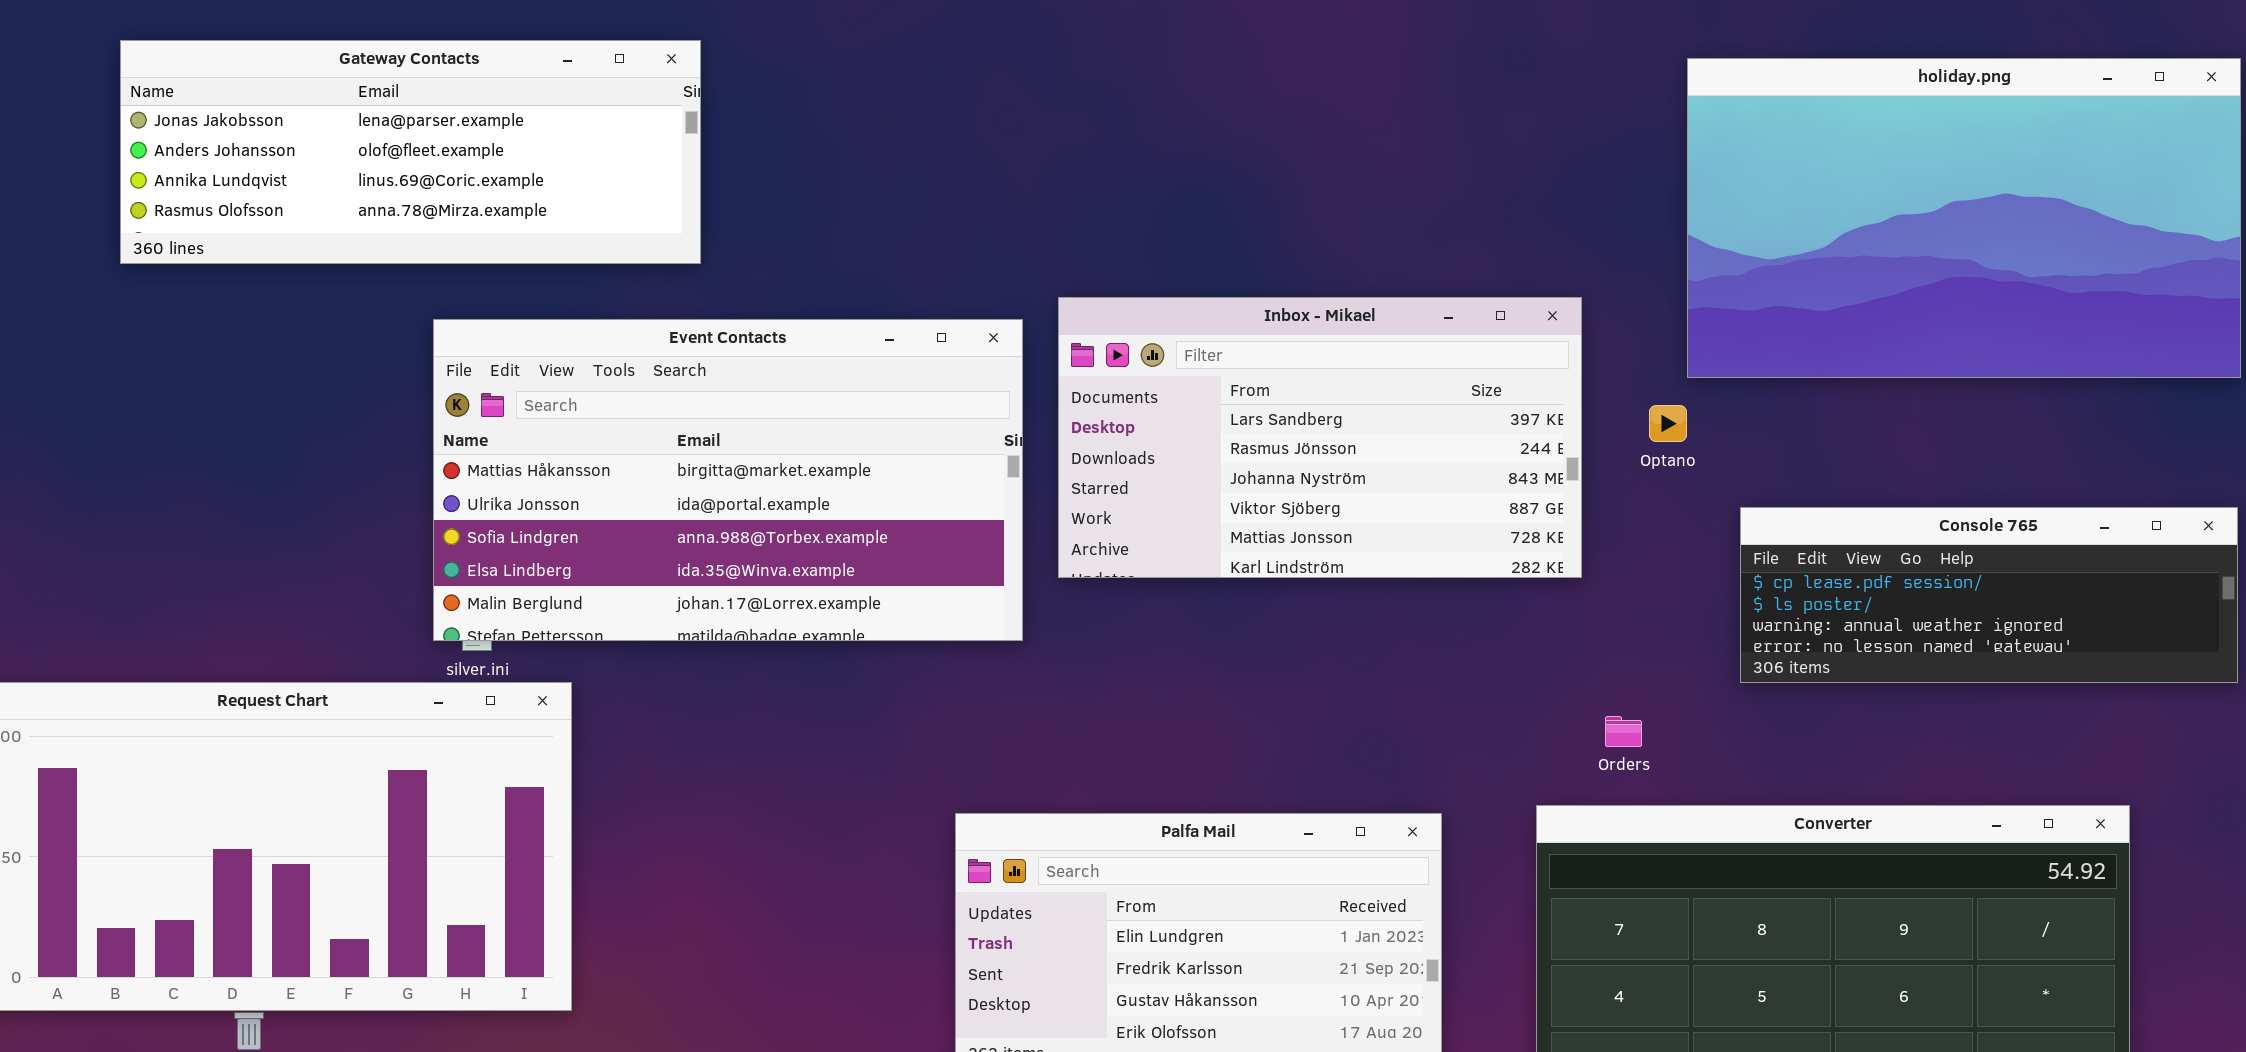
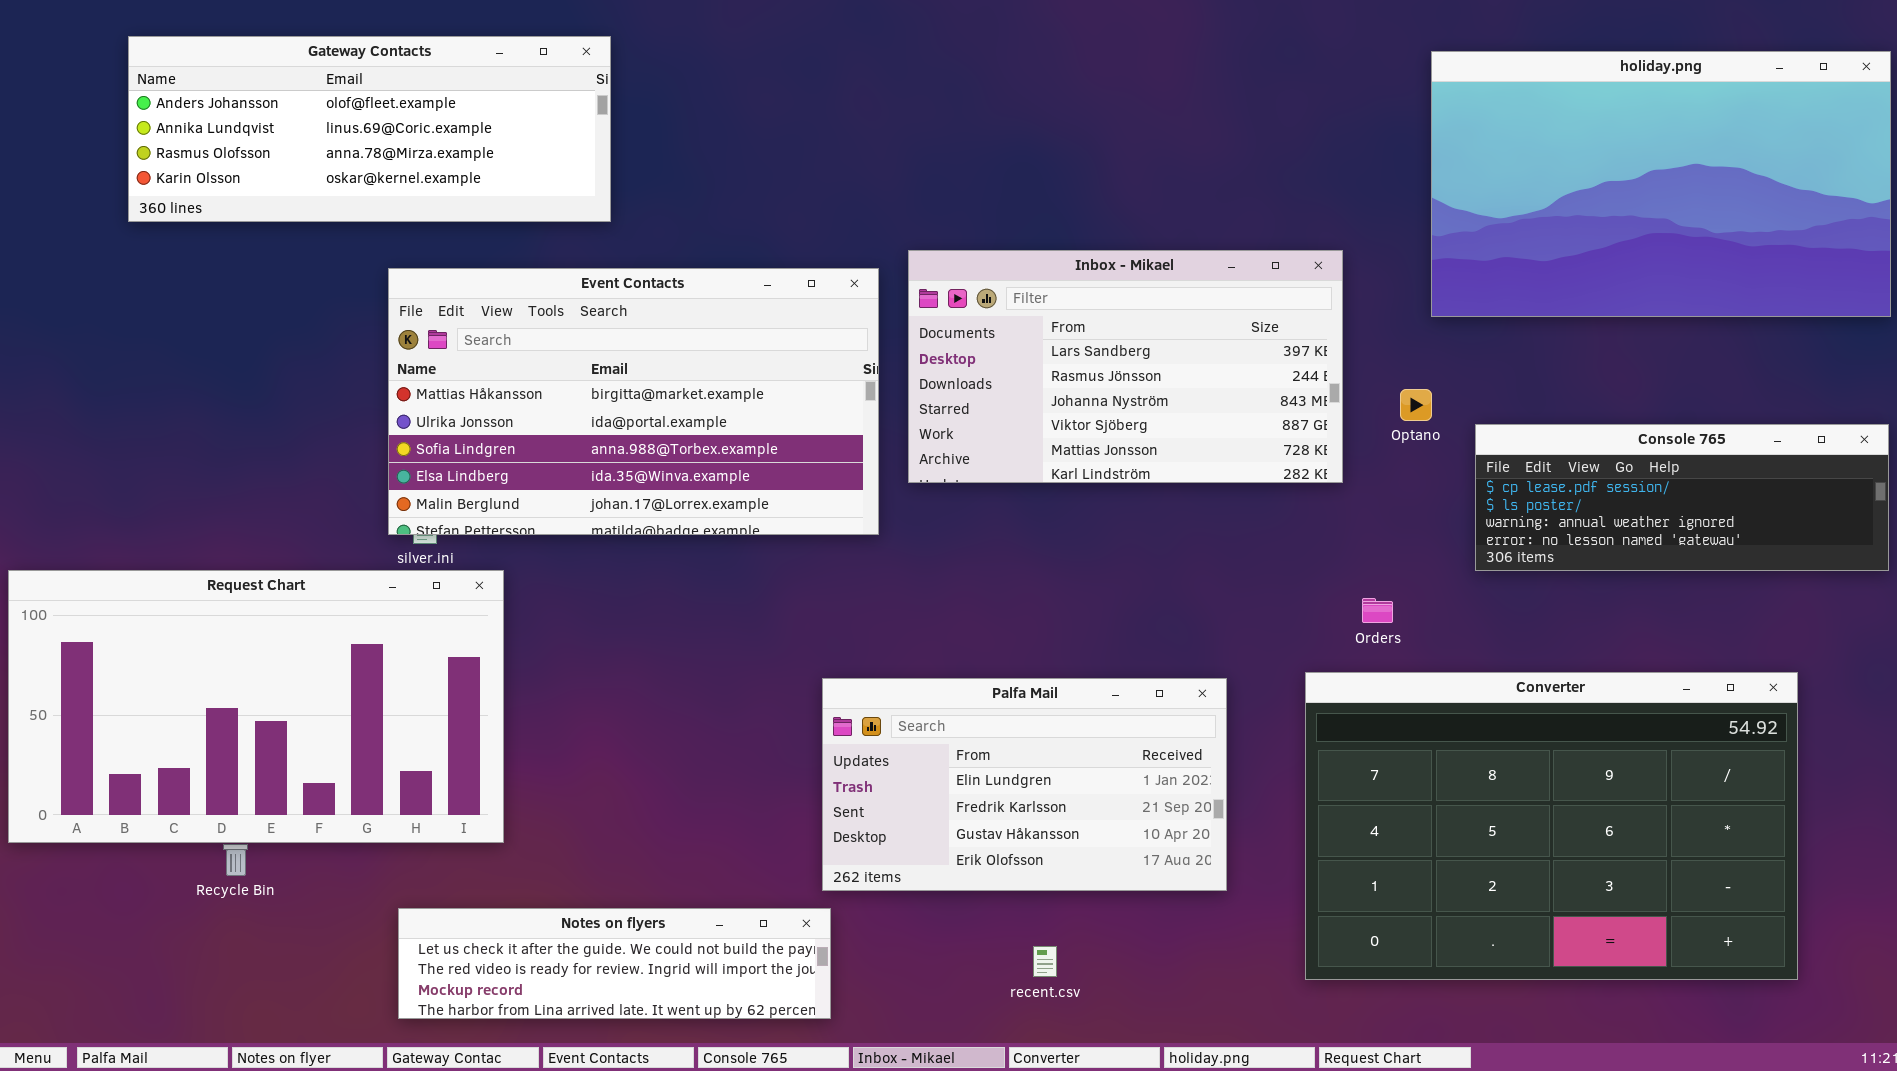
Gateway Contacts: [120,40,701,264] -> [128,36,611,222], scrolled down 1 row
Optano: [1649,405,1687,442] -> [1400,389,1432,421], moved

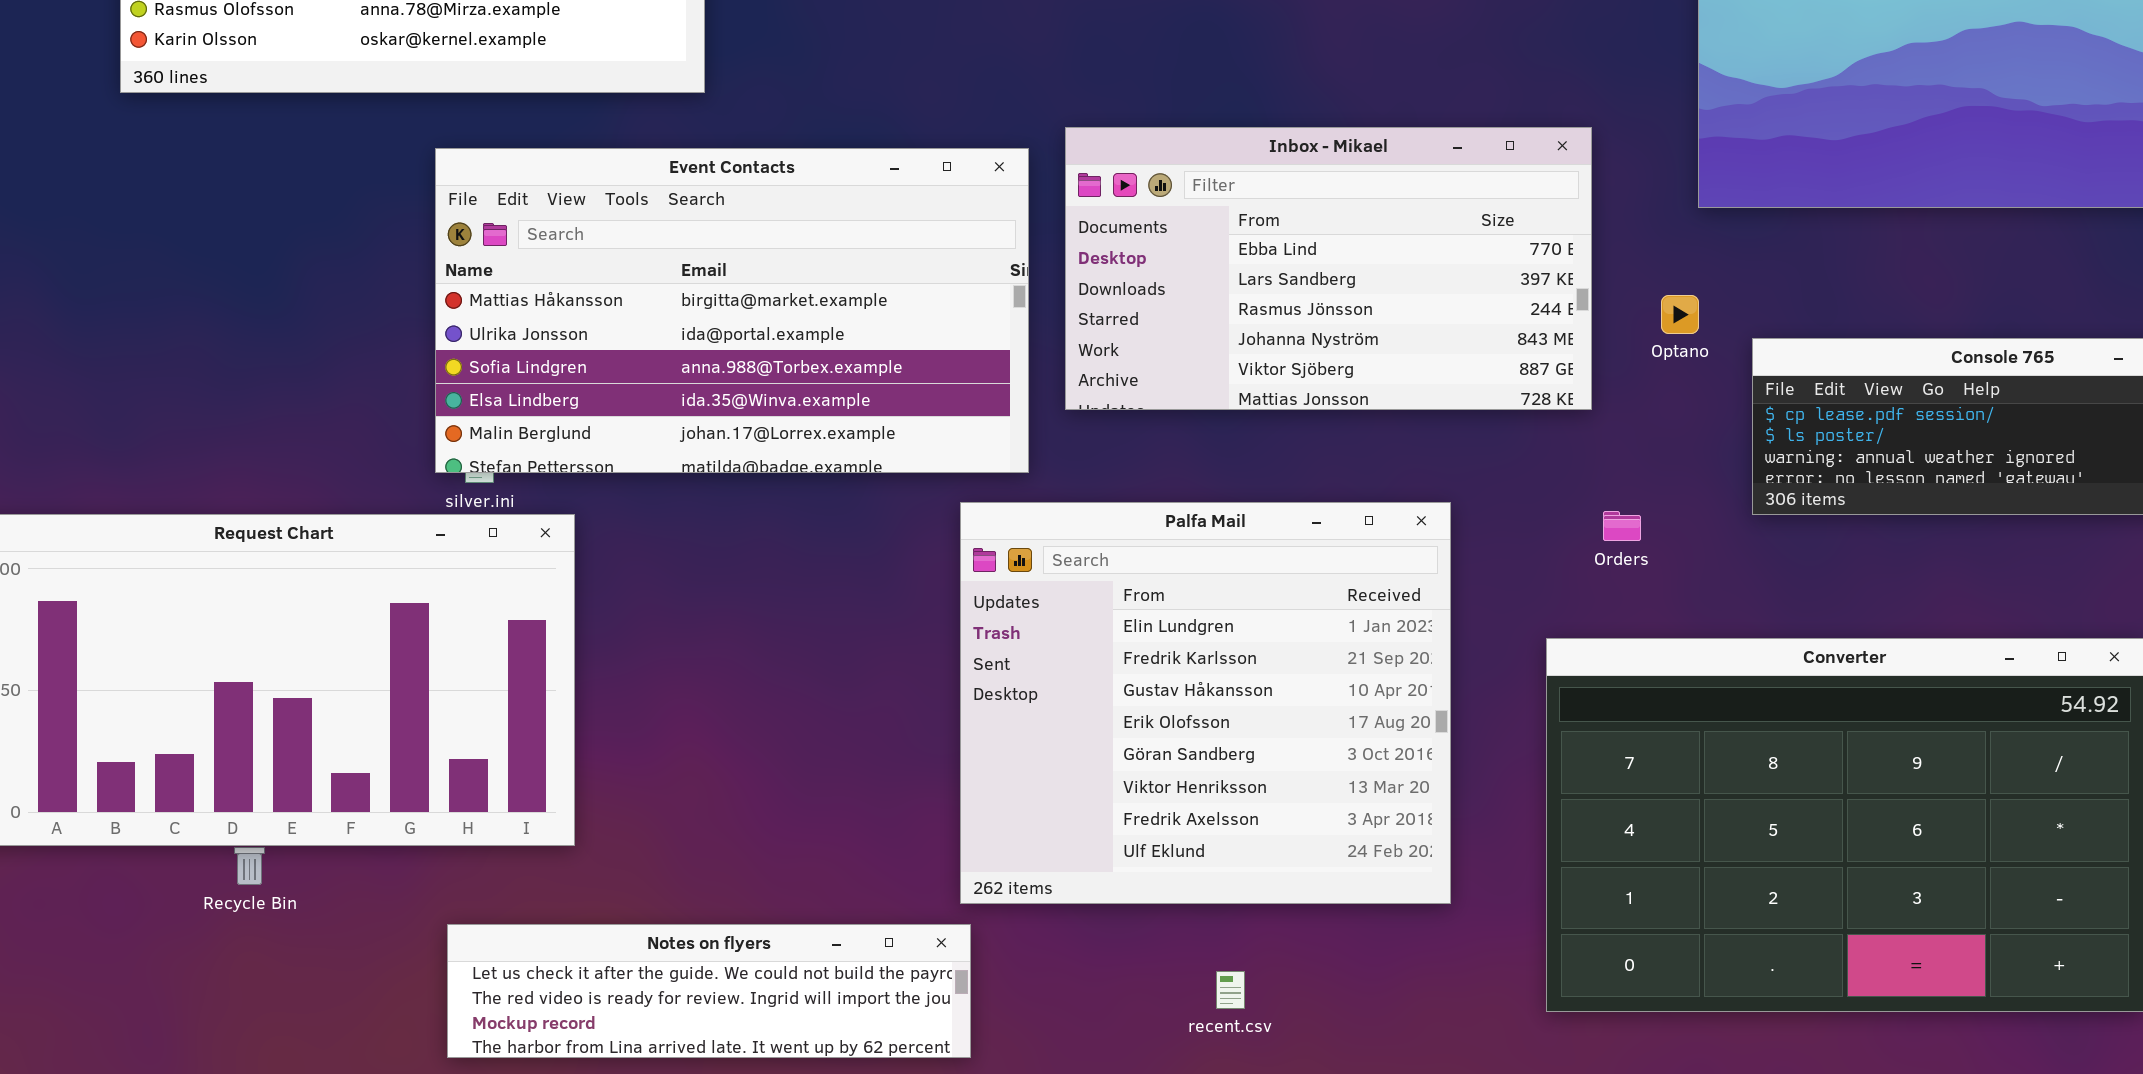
Inbox - Mikael: [908,250,1343,483] -> [1065,127,1592,410], scrolled up 1 row
Orders: [1362,598,1393,623] -> [1603,511,1641,541], moved
Palfa Mail: [822,678,1227,891] -> [960,502,1451,904], resized

